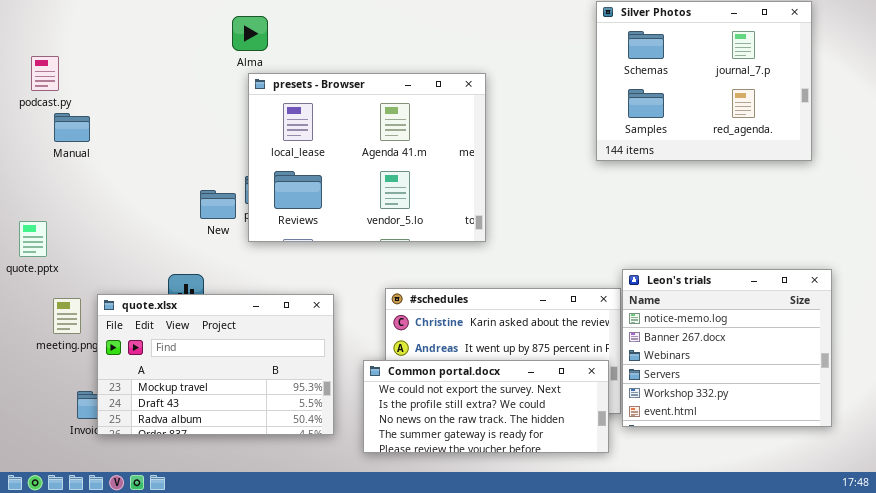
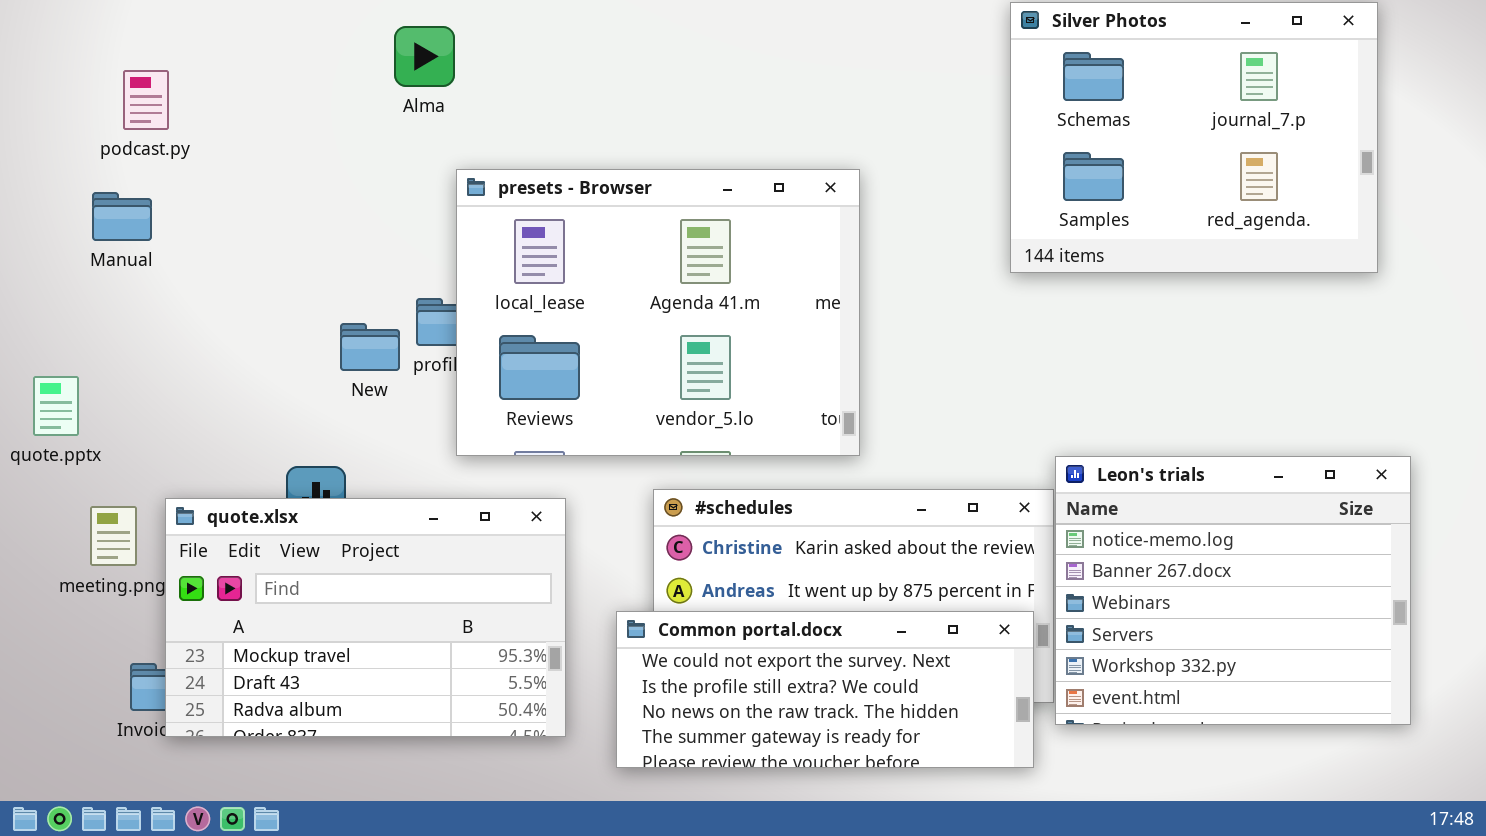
podcast.py: [31,56,59,91] -> [123,70,169,130], moved
presets - Browser: [248,73,486,242] -> [456,169,860,456], moved

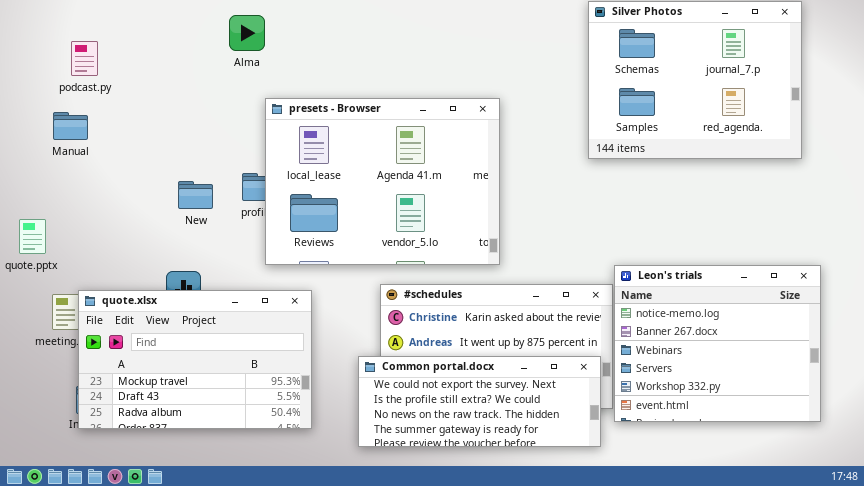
New: [340,323,400,371] -> [178,181,213,209], moved
quote.xlsx: [165,498,566,737] -> [78,290,312,429], moved

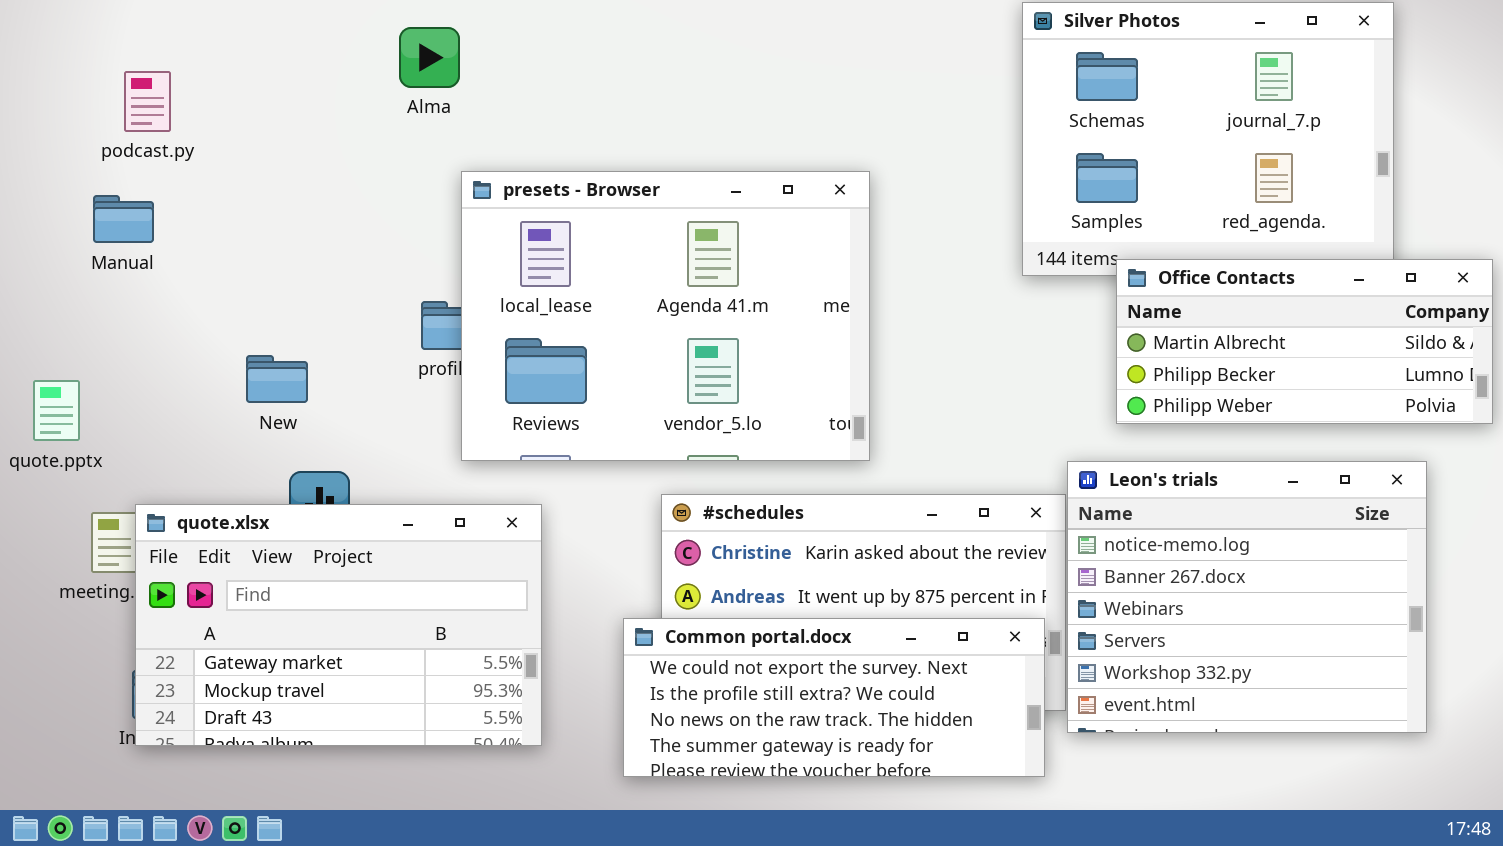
Office Contacts: none -> [1116,259,1493,424], opened
New: [178,181,213,209] -> [246,355,308,403], moved
quote.xlsx: [78,290,312,429] -> [135,504,542,746], scrolled up 1 row

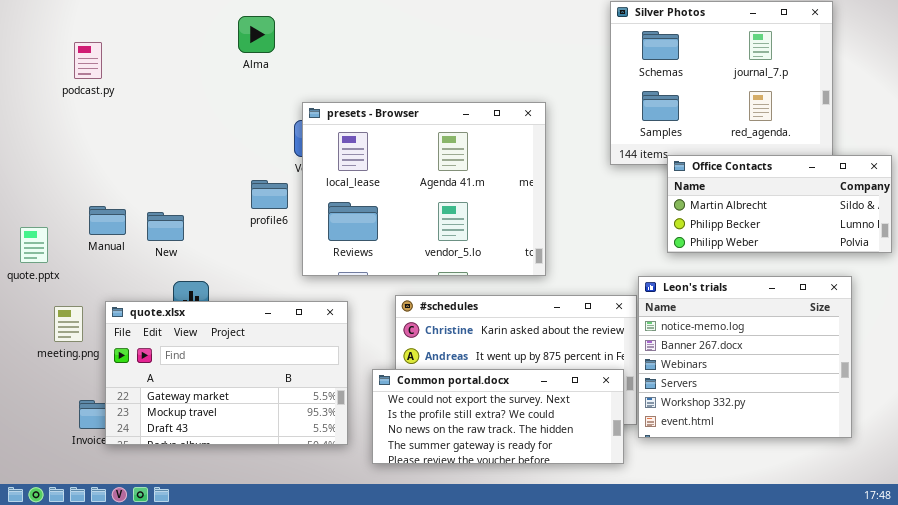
presets - Browser: [461,171,870,461] -> [302,102,546,276], moved
Manual: [93,195,154,243] -> [89,206,126,235], moved
quote.xlsx: [135,504,542,746] -> [105,301,348,445], moved

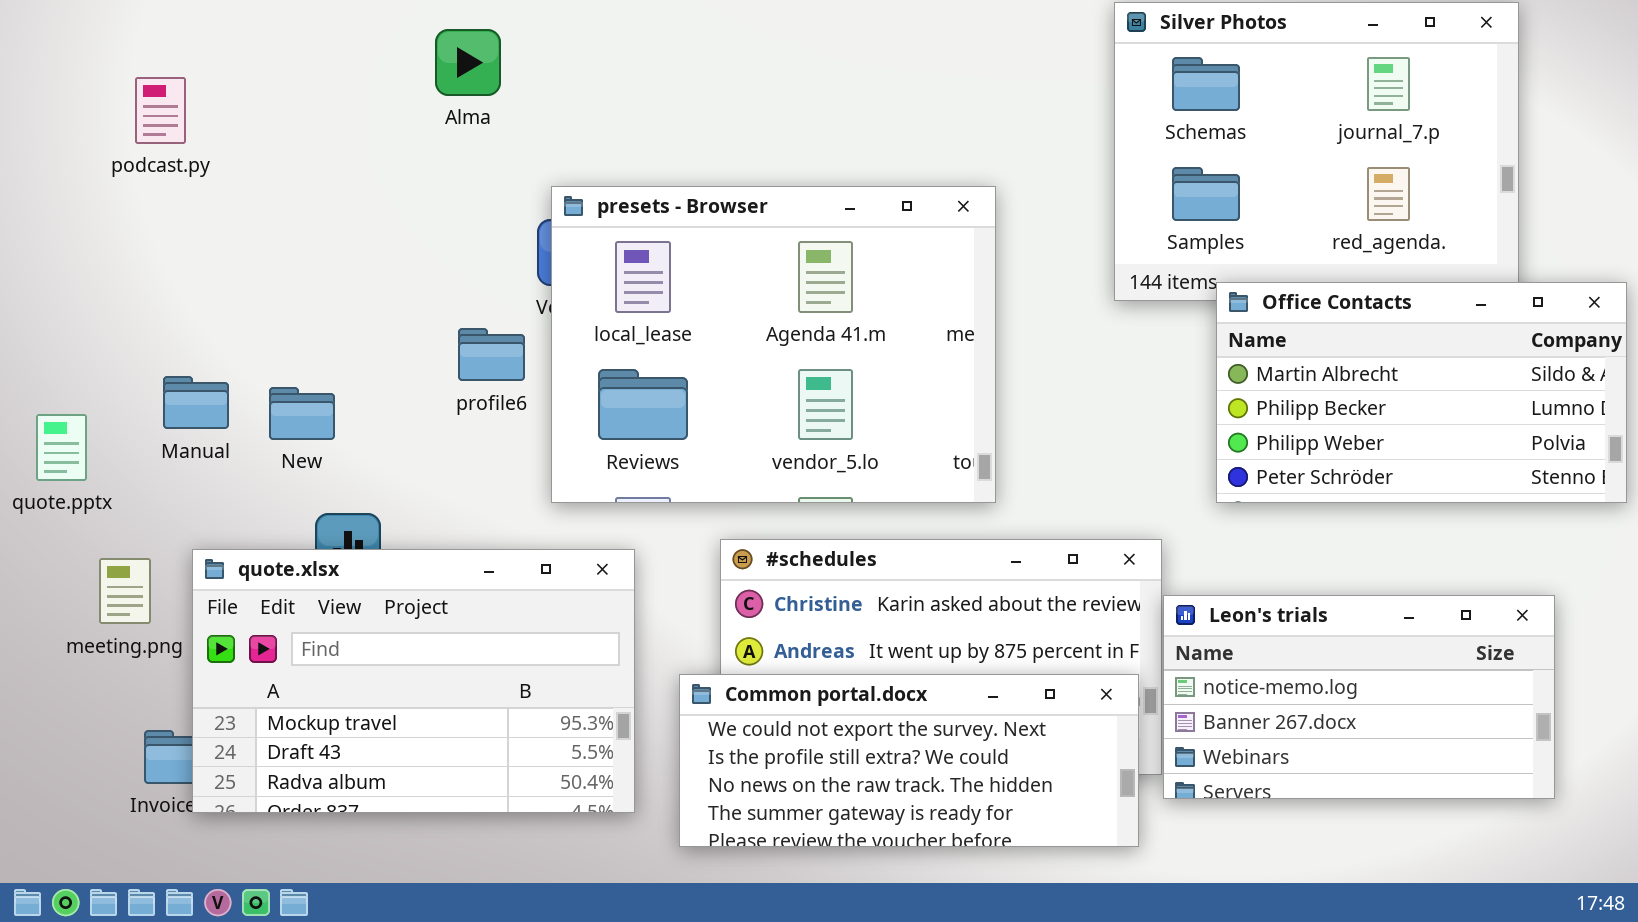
Office Contacts: [667,155,892,253] -> [1216,282,1627,503], resized
Leon's trials: [638,276,852,438] -> [1163,595,1555,799], resized
quote.xlsx: [105,301,348,445] -> [192,549,635,813], scrolled down 1 row

